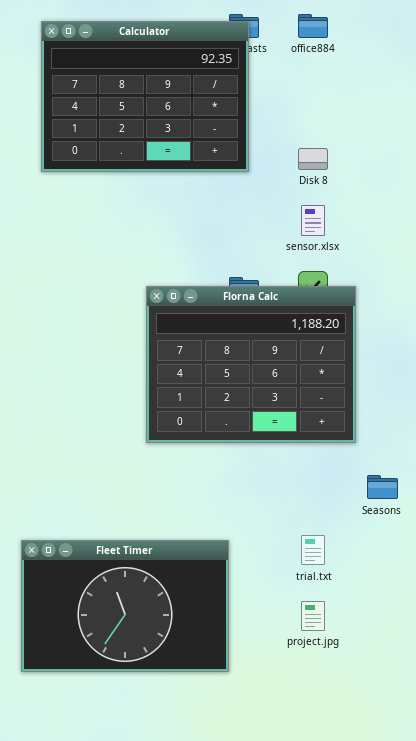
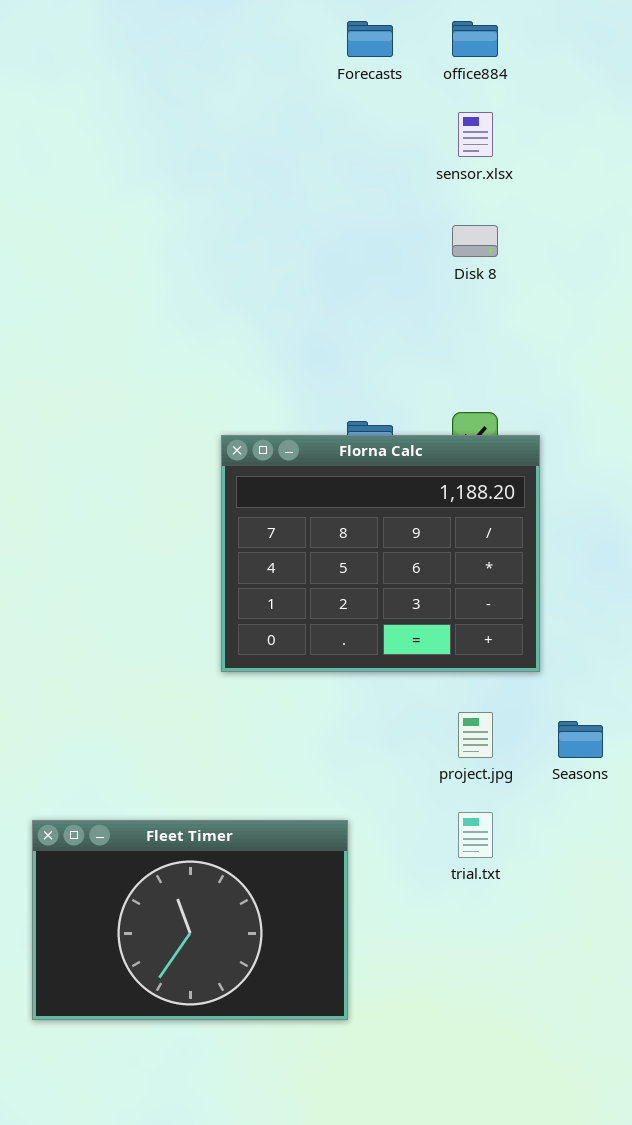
Calculator: [41,21,249,172] -> none, closed
sensor.xlsx: [301,205,325,236] -> [458,112,493,157], moved
project.jpg: [301,601,325,631] -> [458,712,493,758], moved

